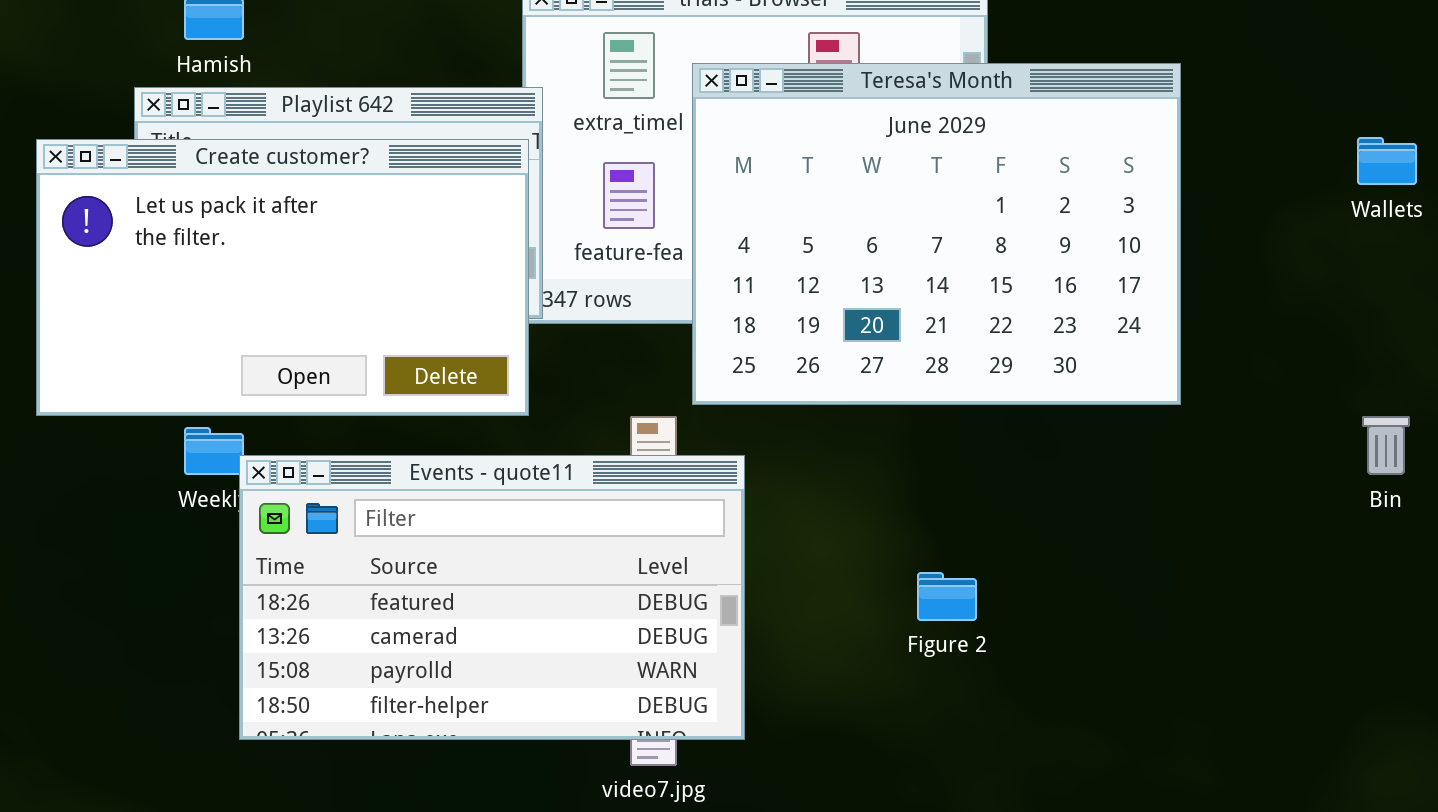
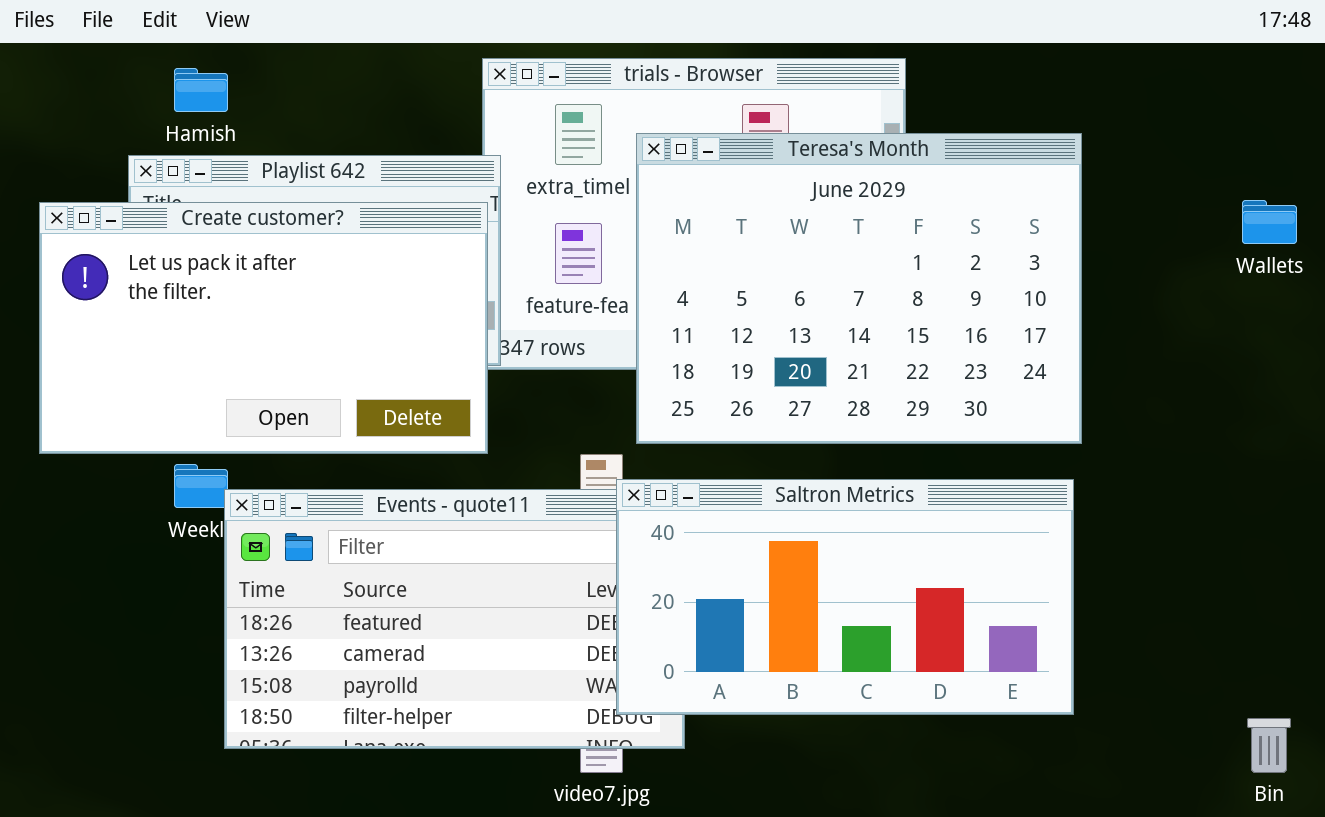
Bin: [1362,416,1410,475] -> [1247,718,1291,773], moved
Saltron Metrics: none -> [616,479,1074,715], opened

